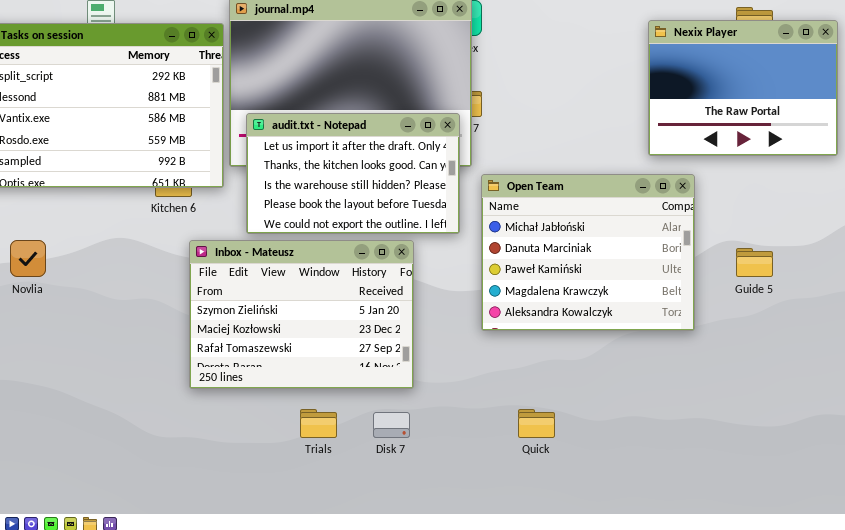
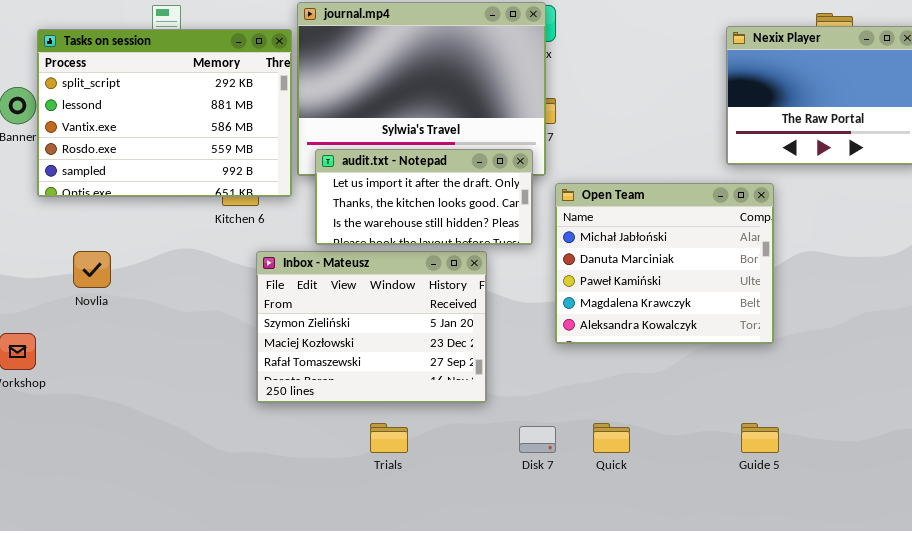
audit.txt - Notepad: [246,113,460,234] -> [315,149,533,245], resized
Guide 5: [736,248,773,277] -> [741,423,779,453], moved
Disk 7: [373,412,410,438] -> [519,426,556,453], moved

